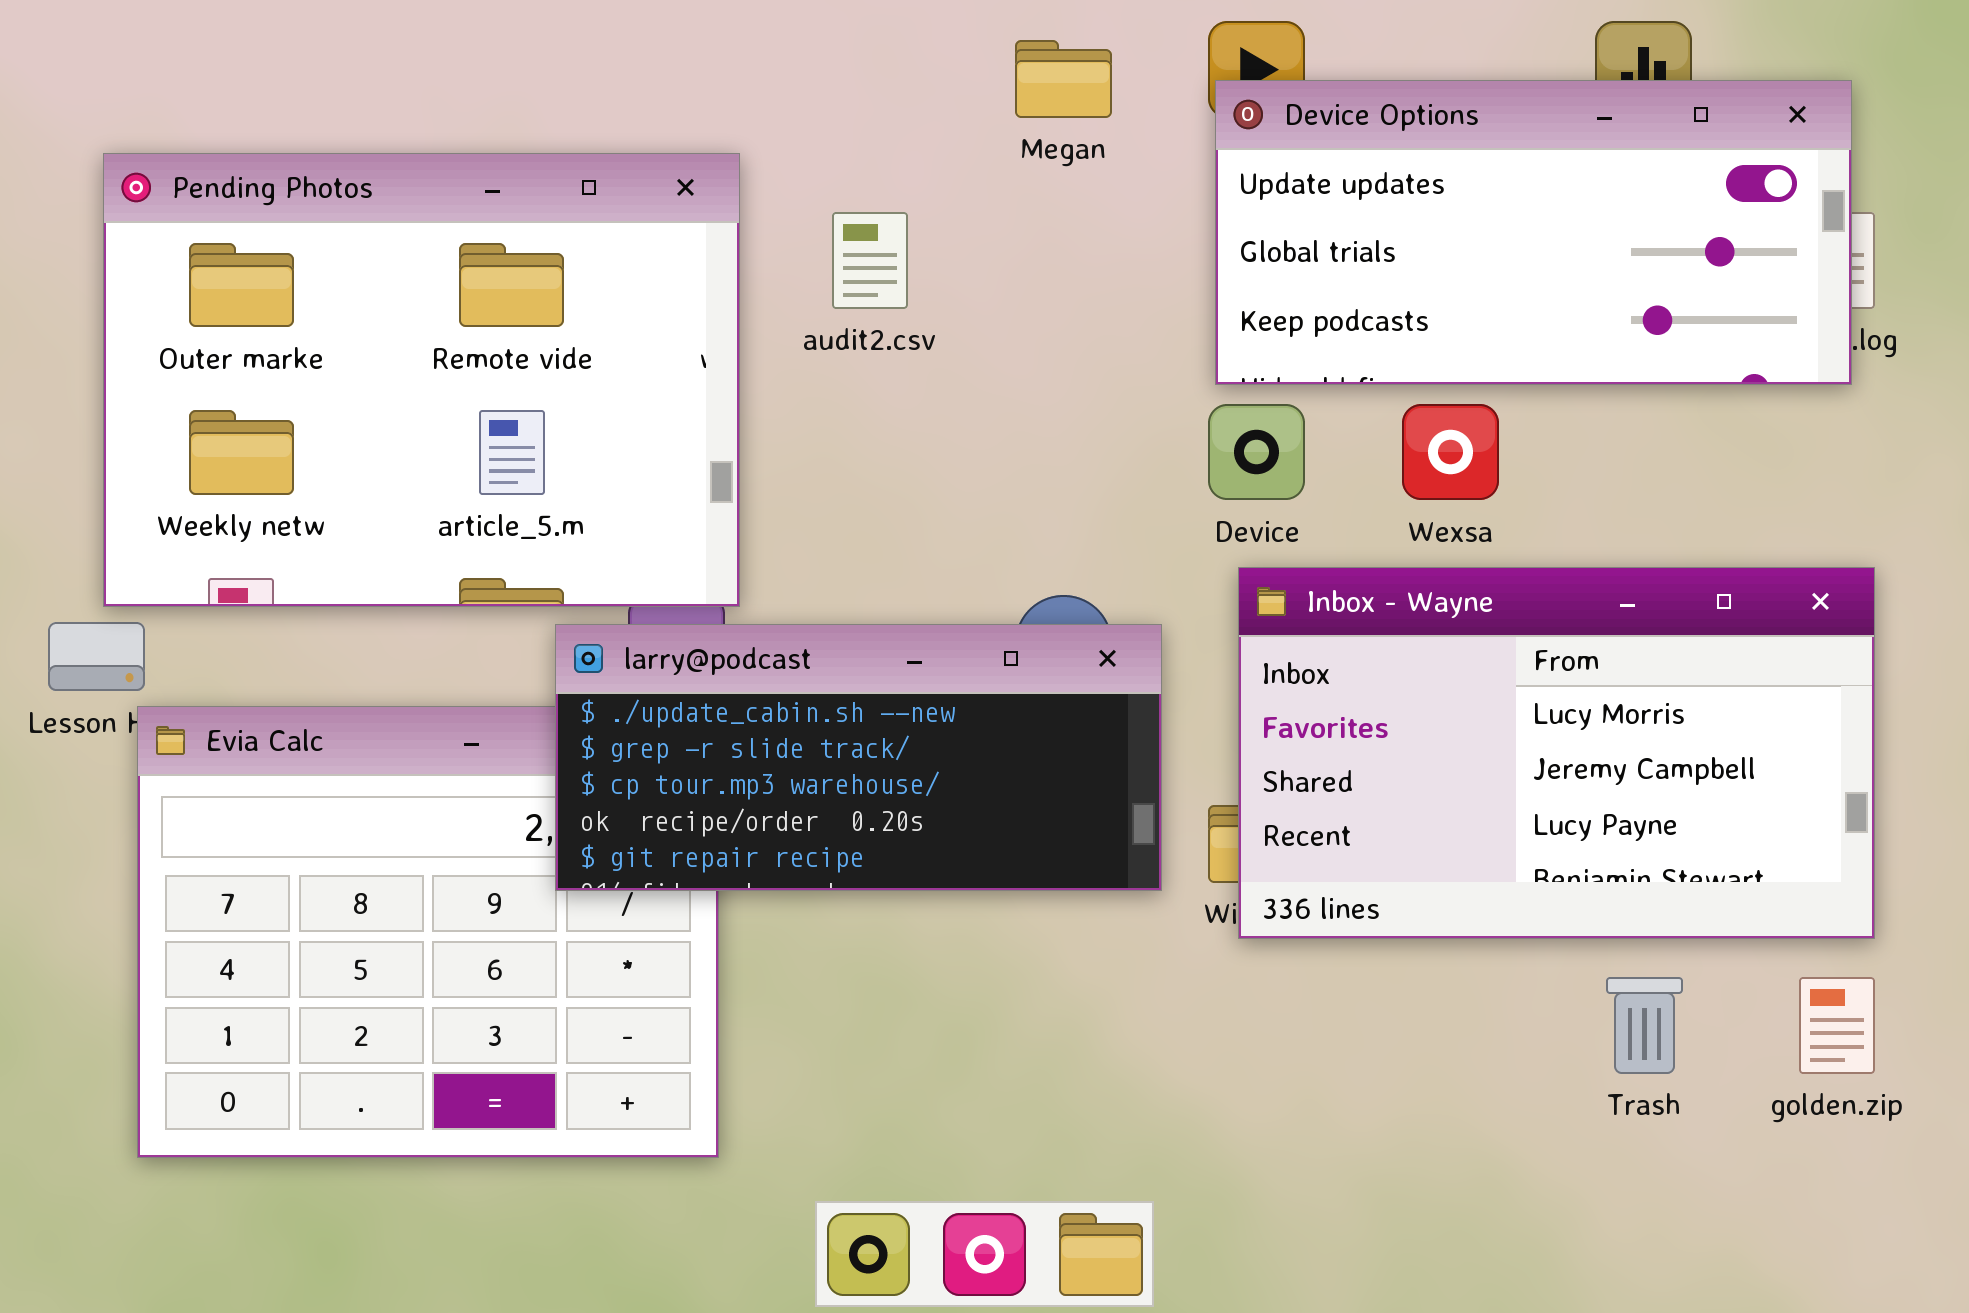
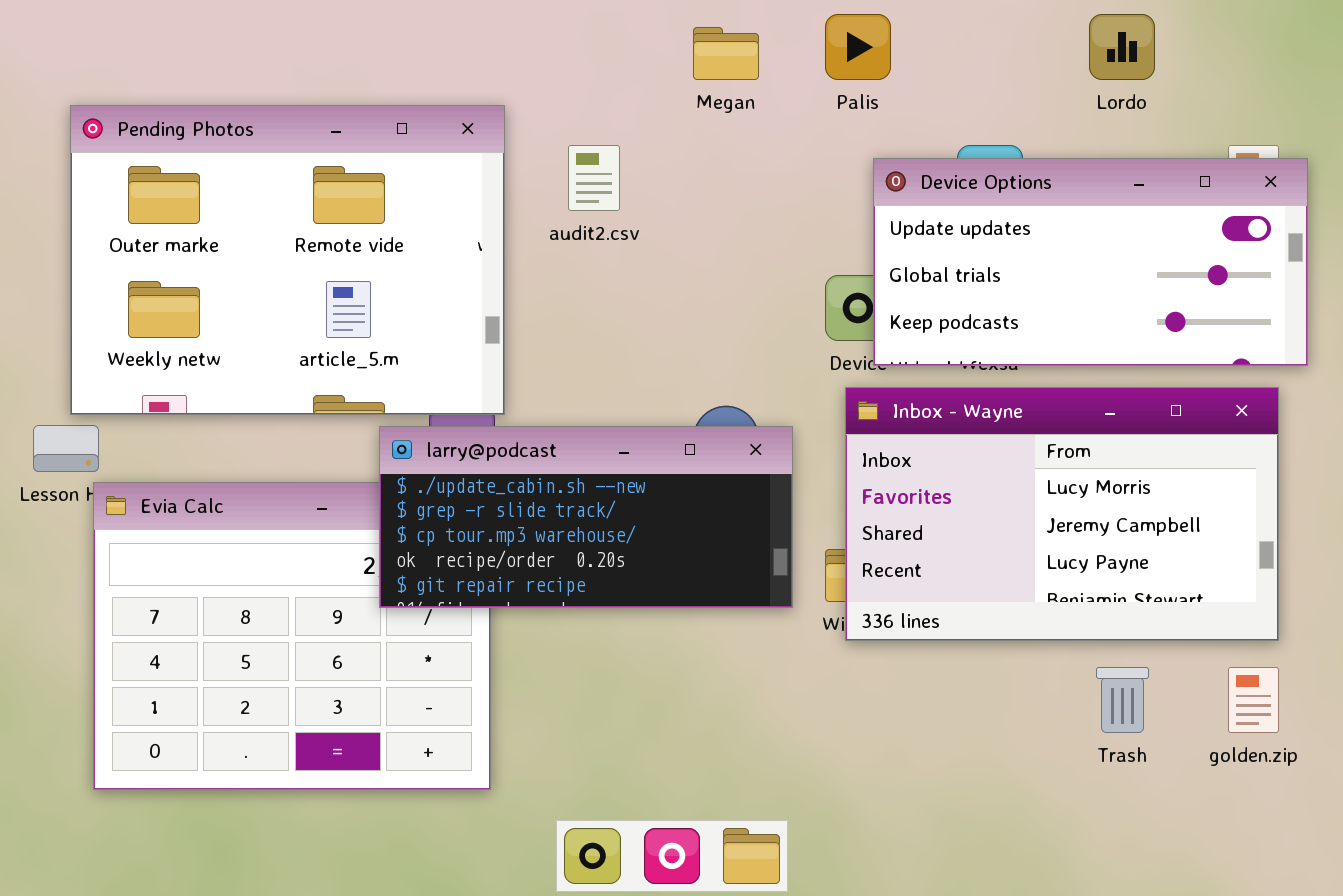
Device Options: [1215,80,1852,385] -> [873,158,1308,366], moved

